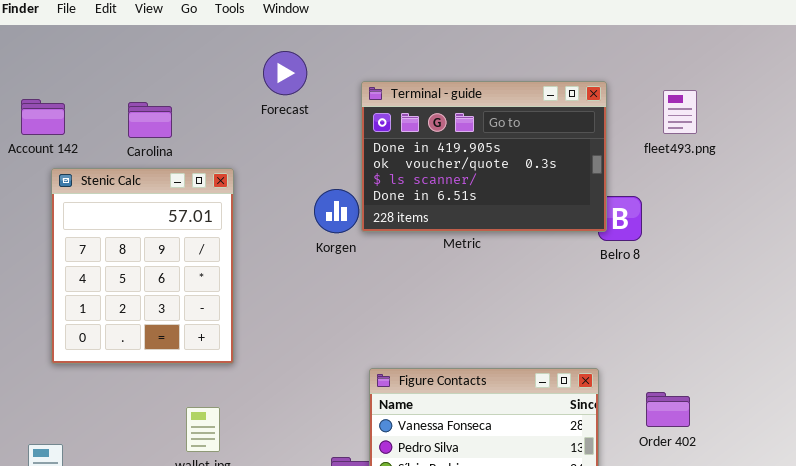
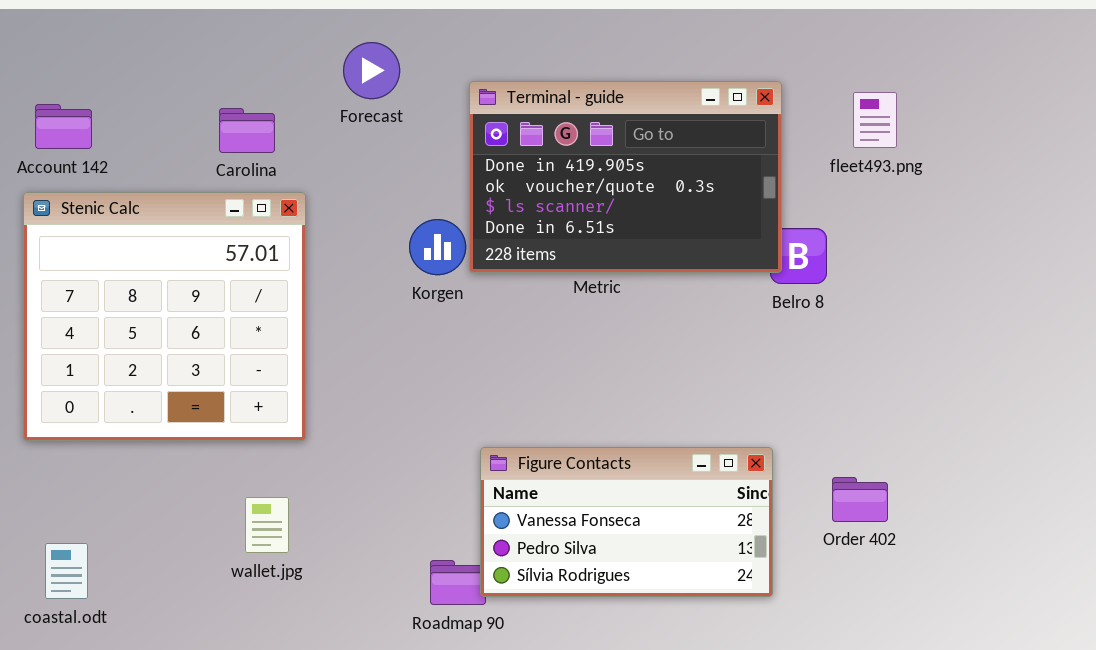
Carolina: [128,102,172,138] -> [219,108,275,153], moved
Stenic Calc: [51,168,234,364] -> [23,192,306,441], resized

